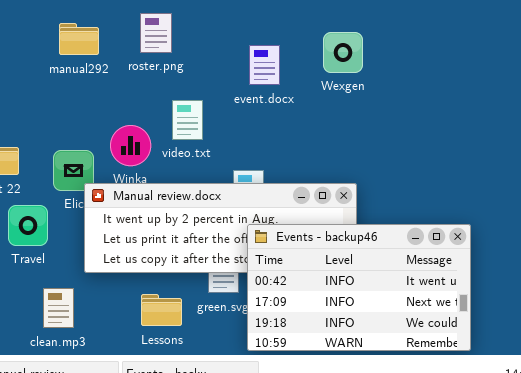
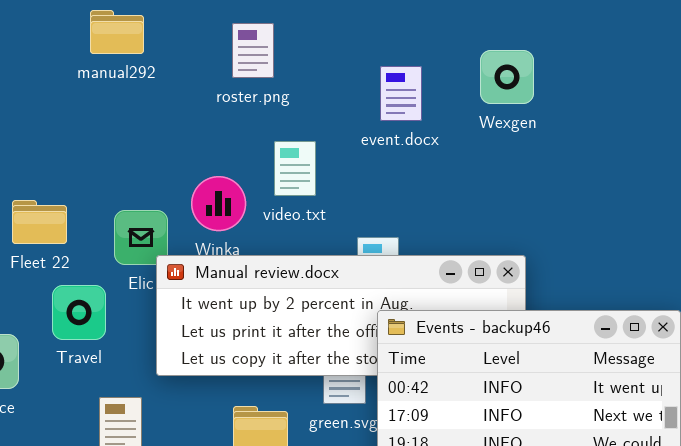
manual292: [59,23,99,55] -> [90,10,144,54], moved

